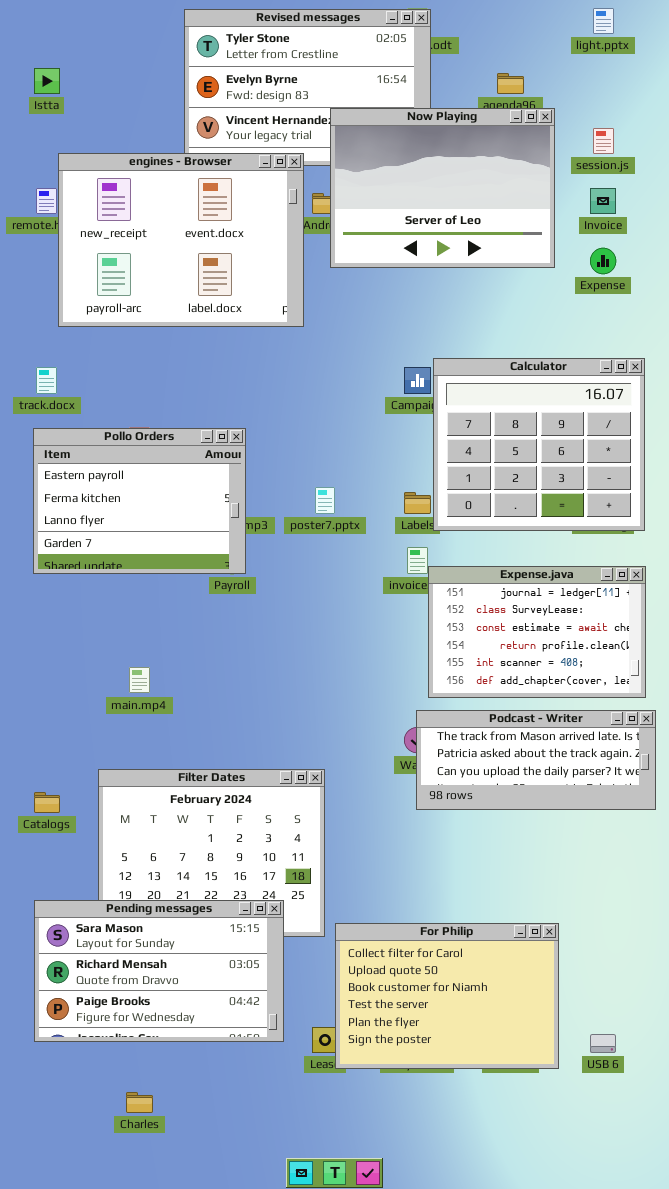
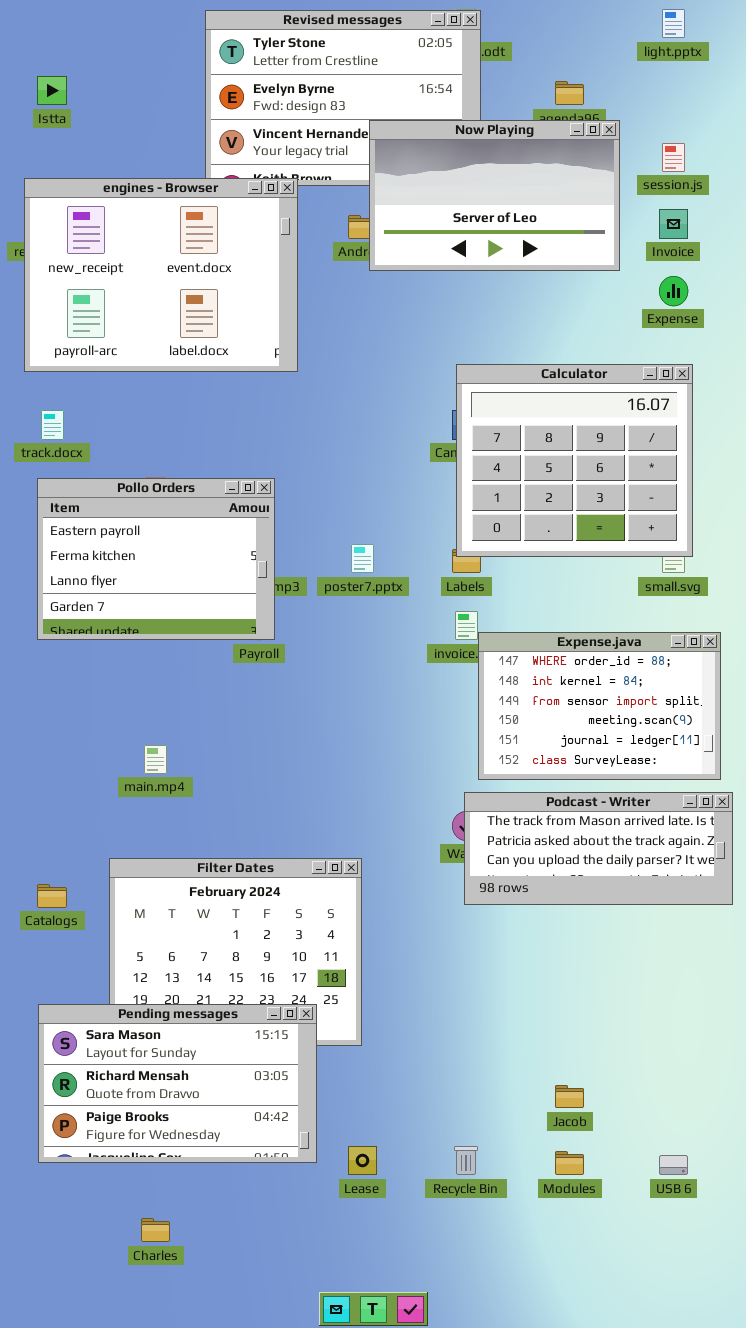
Now Playing: [330,108,555,268] -> [369,120,620,271], resized
engines - Browser: [58,153,304,327] -> [24,178,298,372], moved
Calculator: [433,358,645,531] -> [456,364,693,557], moved
Expense.java: [428,566,646,698] -> [478,632,721,780], scrolled up 4 rows
For Philip: [335,923,559,1069] -> none, closed

